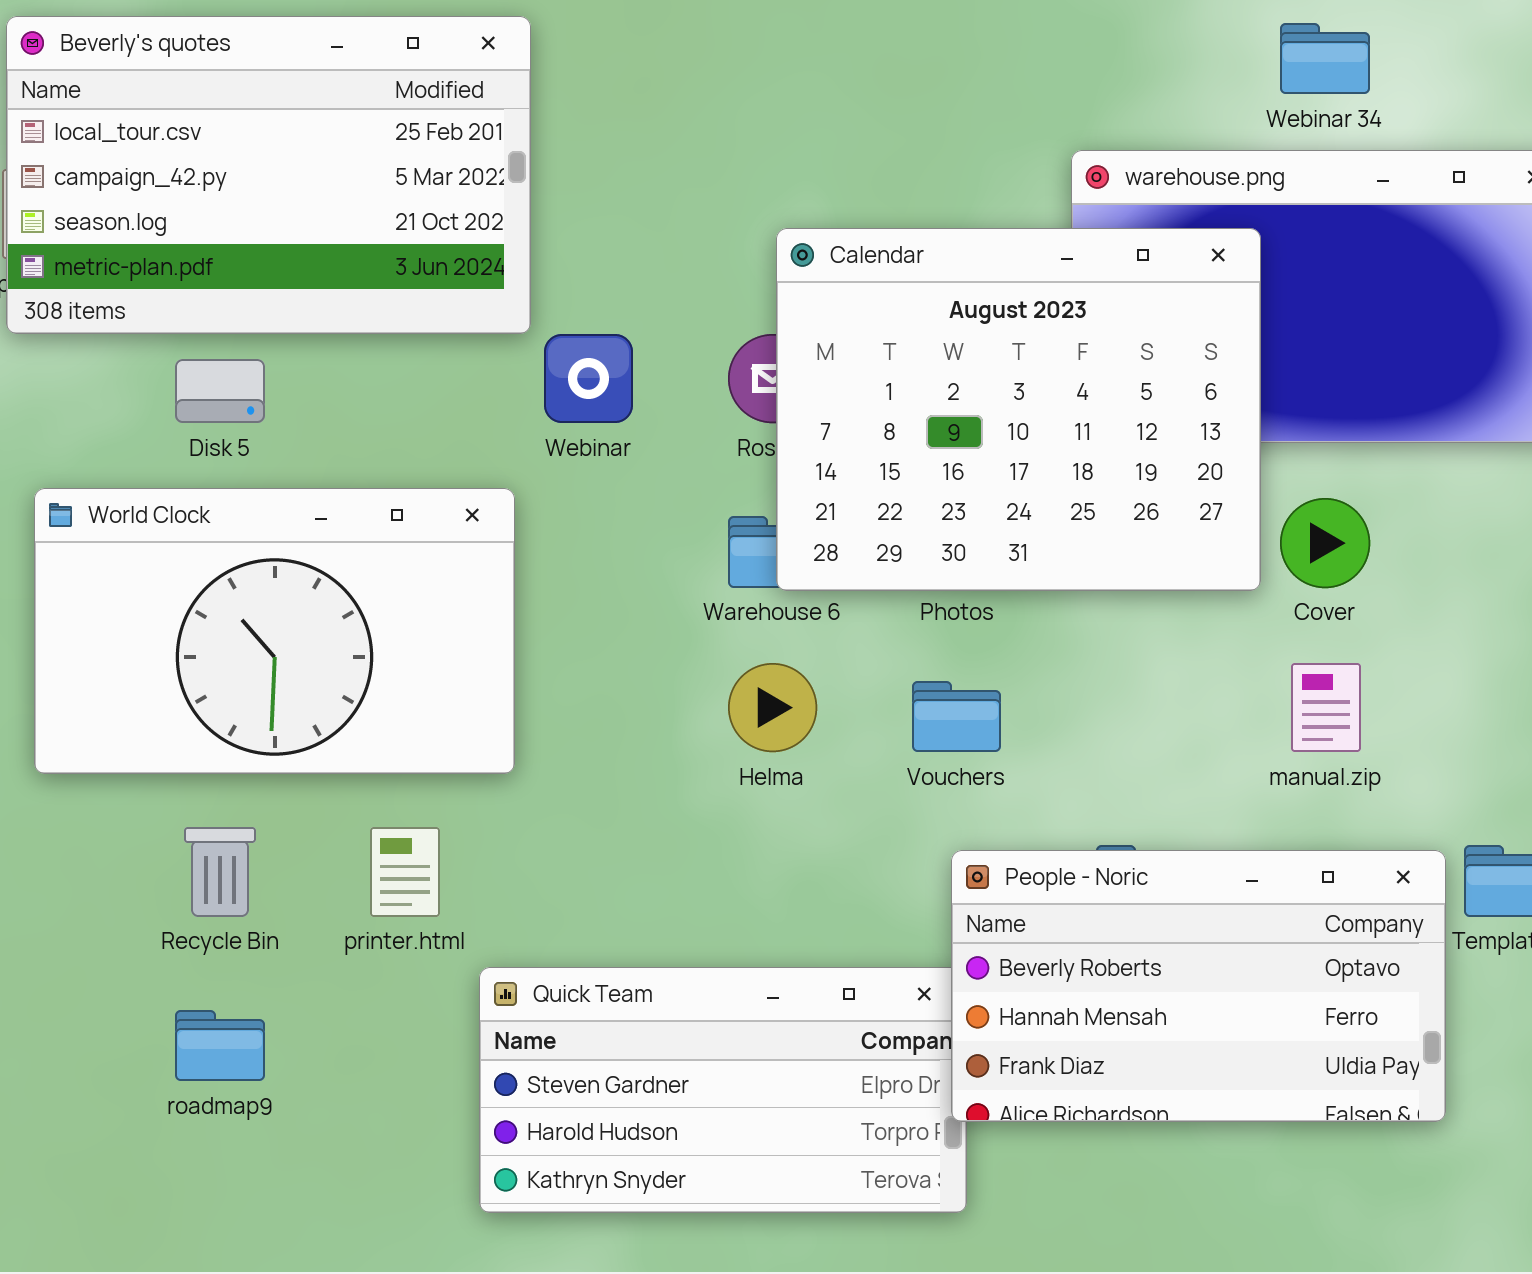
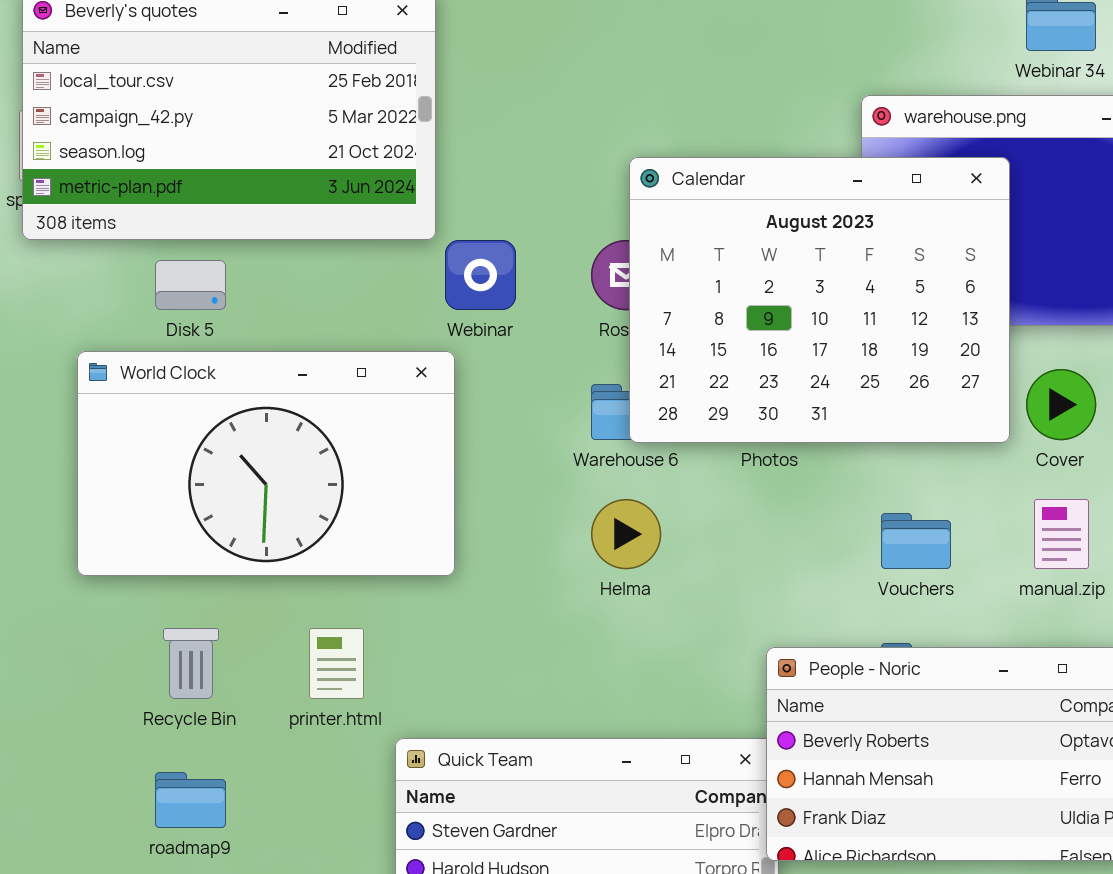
World Clock: [34,488,515,774] -> [77,351,455,576], moved
Vouchers: [912,681,1001,752] -> [881,513,951,569], moved

